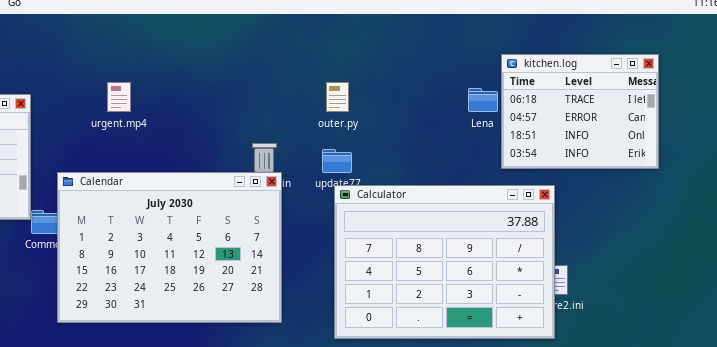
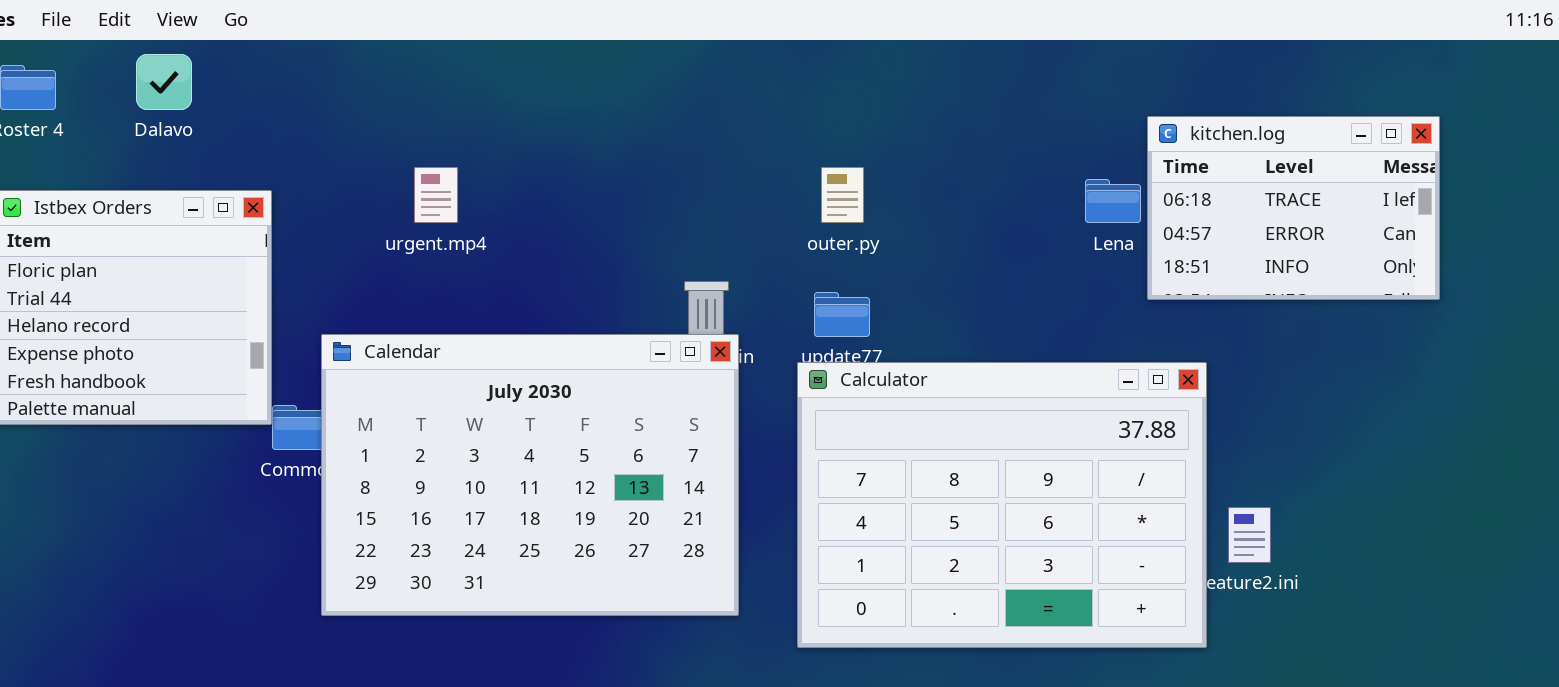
kitchen.log: [501,54,659,169] -> [1147,116,1440,300], resized
Calculator: [334,185,555,339] -> [797,362,1207,648], moved

